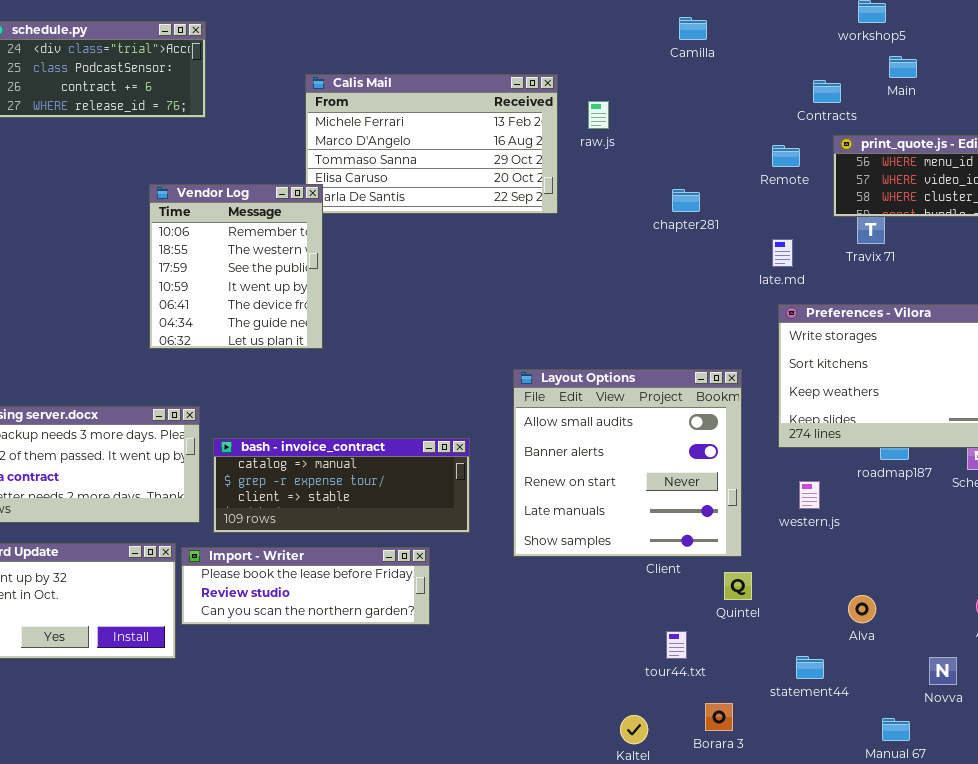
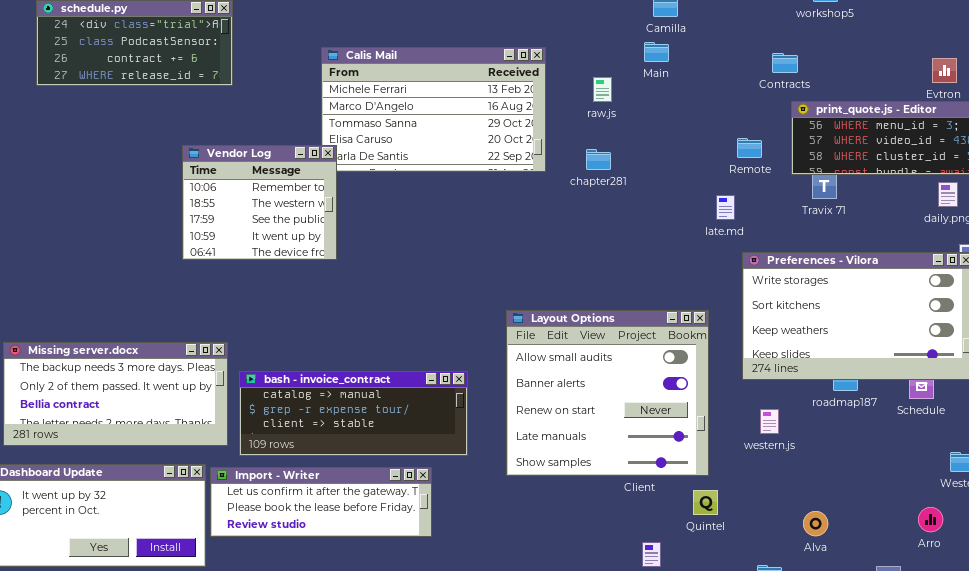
Main: [889,56,917,78] -> [644,42,669,62], moved
raw.js: [588,101,609,129] -> [593,77,612,102], moved
Remote: [772,145,800,167] -> [737,138,762,158], moved
Vendor Log: [149,184,323,349] -> [182,145,337,260], resized
chapter281: [672,189,700,212] -> [586,149,611,170], moved
late.md: [772,239,793,267] -> [716,195,735,220], moved
Import - Writer: [181,547,430,625] -> [210,467,432,537], scrolled up 1 row

